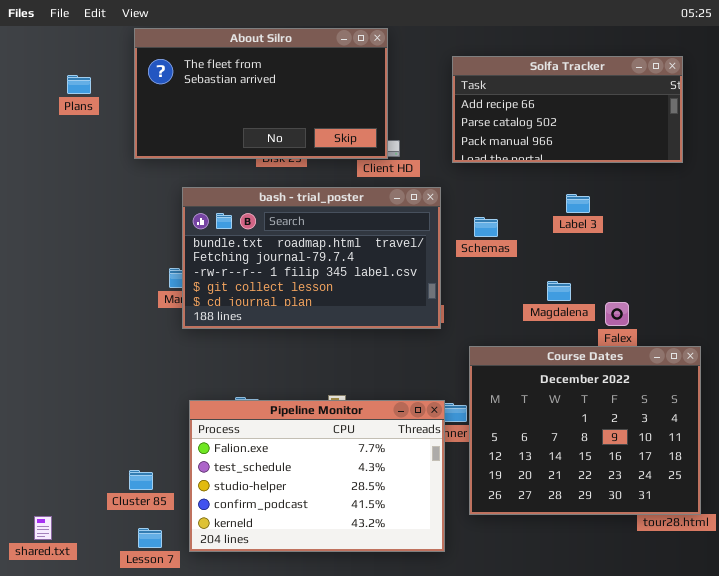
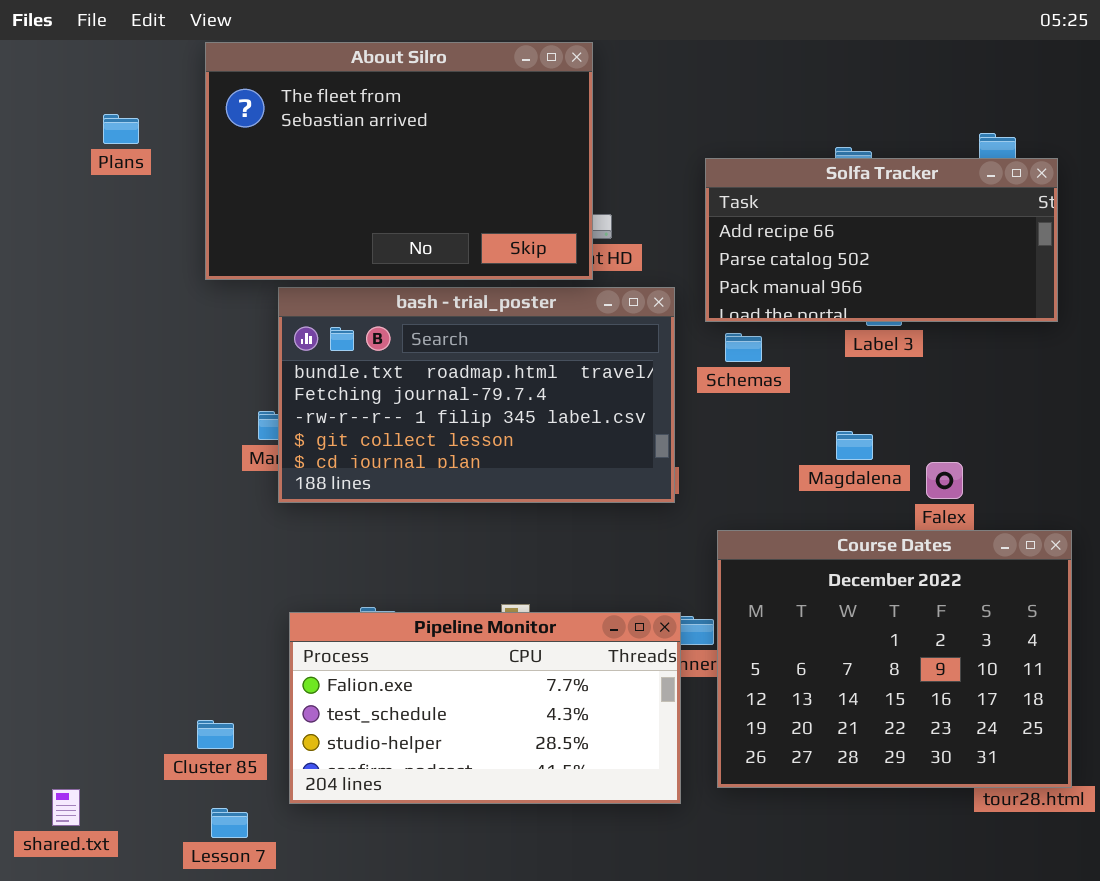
About Silro: [134,28,388,159] -> [205,42,593,280], resized
Solfa Tracker: [452,56,683,163] -> [705,158,1058,322], moved
Pipeline Monitor: [189,400,445,552] -> [289,612,681,804], resized

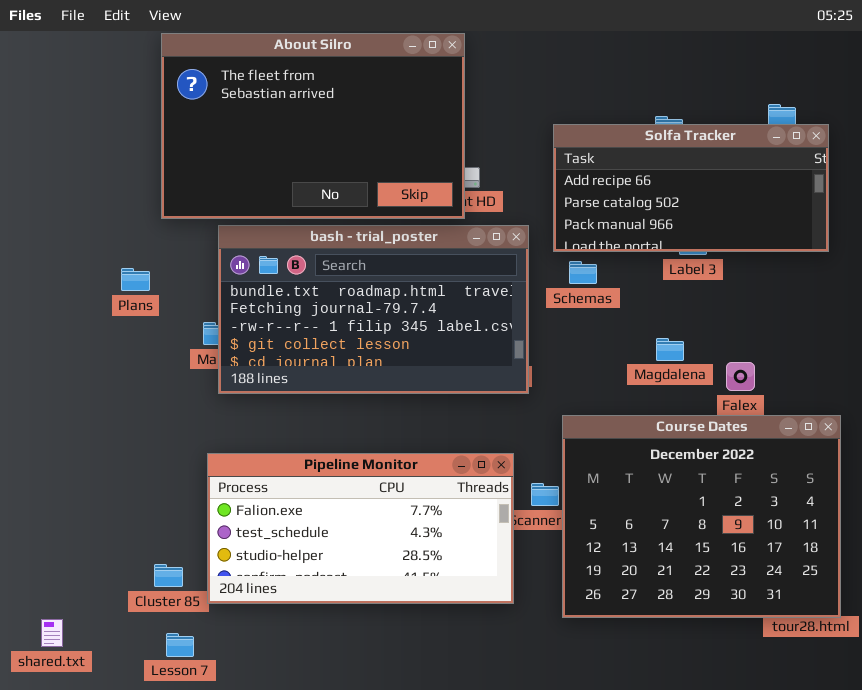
Plans: [103,114,139,144] -> [121,268,150,291], moved
Pipeline Monitor: [289,612,681,804] -> [207,453,514,604], moved

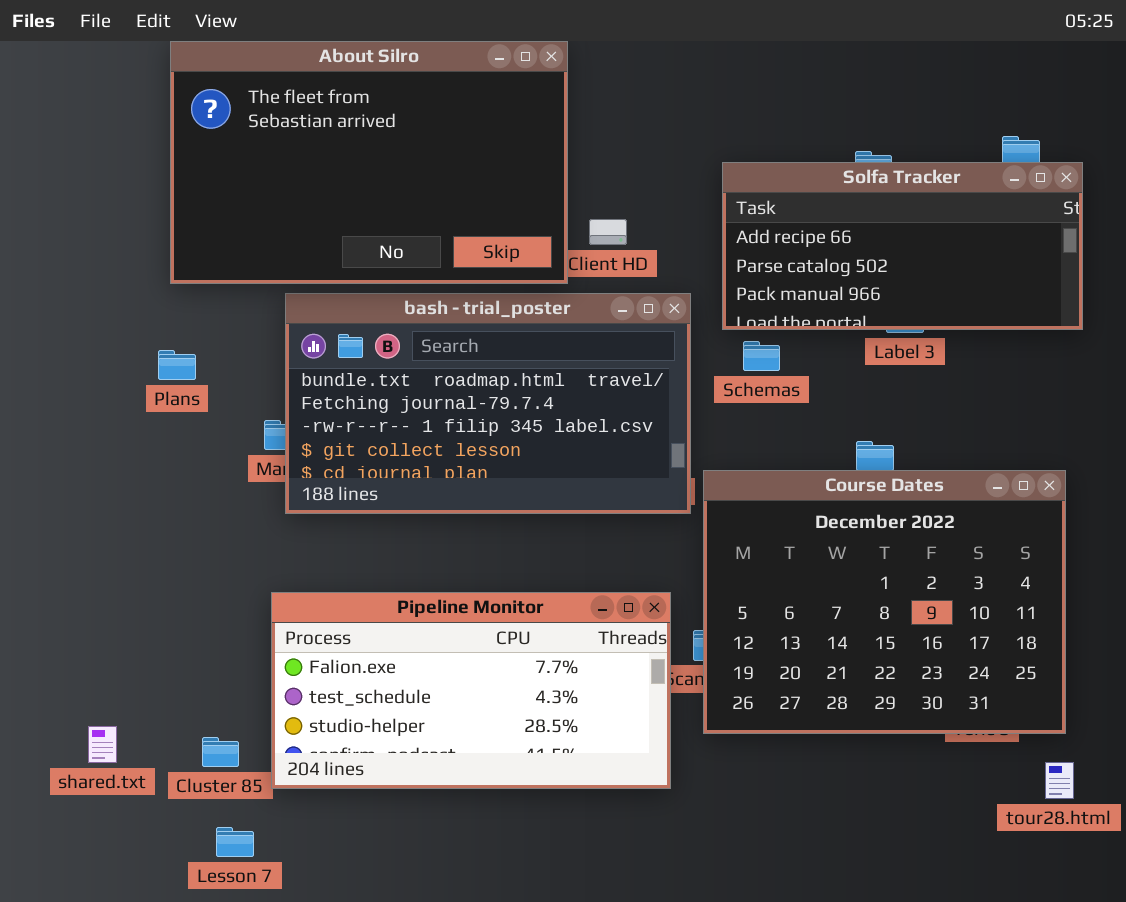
About Silro: [161,33,465,219] -> [170,41,568,284], moved
Course Dates: [562,415,841,618] -> [703,470,1066,734], moved
shared.txt: [41,619,63,647] -> [88,726,117,763], moved

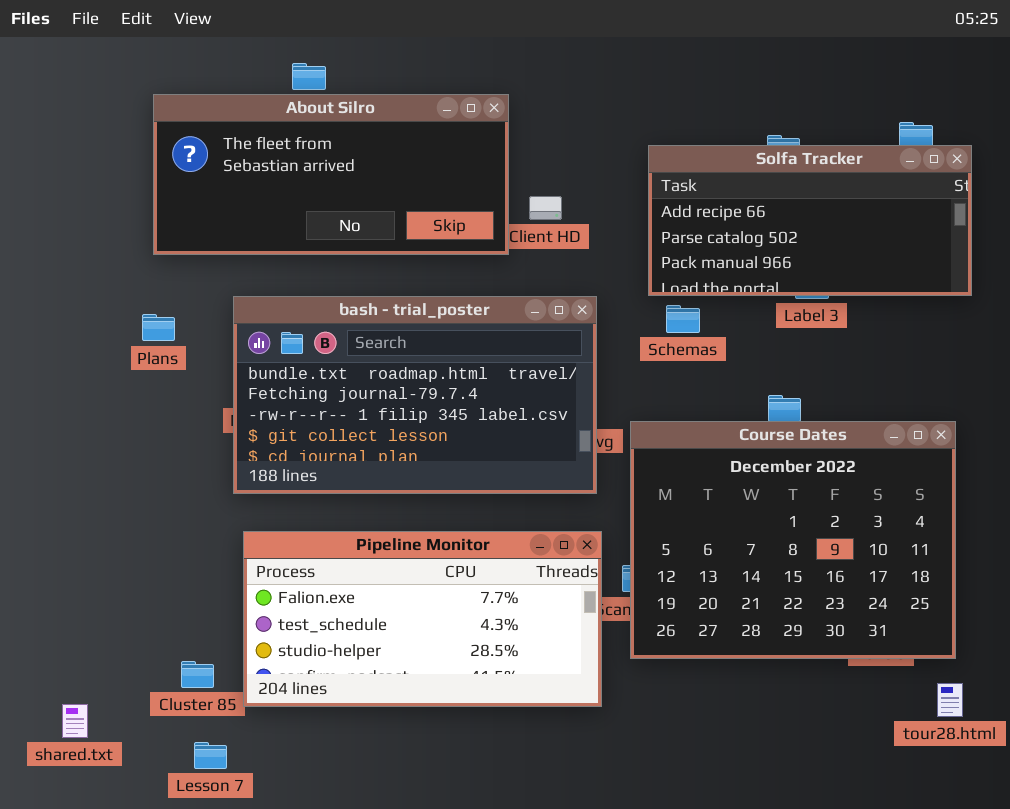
About Silro: [170,41,568,284] -> [153,94,509,255], resized
bash - trial_poster: [285,293,691,514] -> [233,296,597,494], moved
shared.txt: [88,726,117,763] -> [62,704,88,738], moved

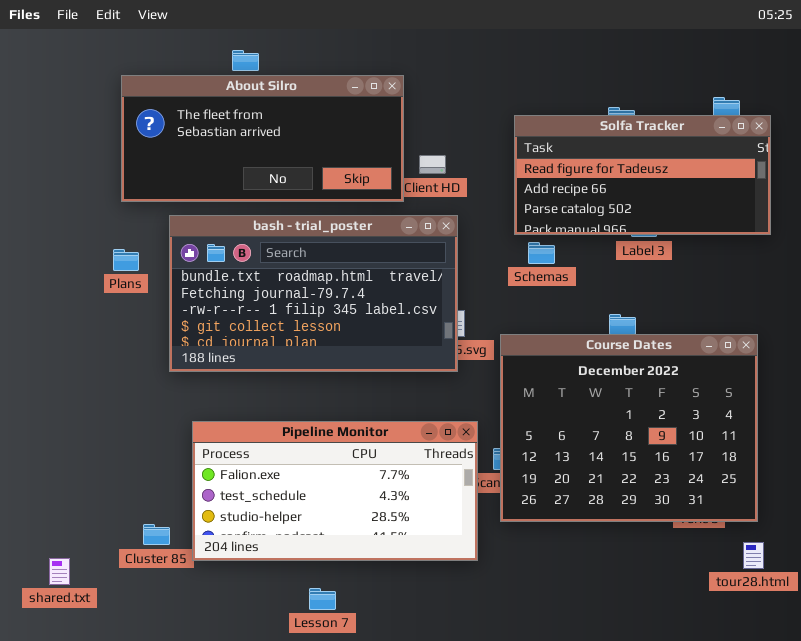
Solfa Tracker: [648,145,972,296] -> [514,115,771,235], scrolled up 1 row
bash - trial_poster: [233,296,597,494] -> [169,215,458,372], moved
Lesson 7: [194,742,227,769] -> [309,588,336,610], moved

